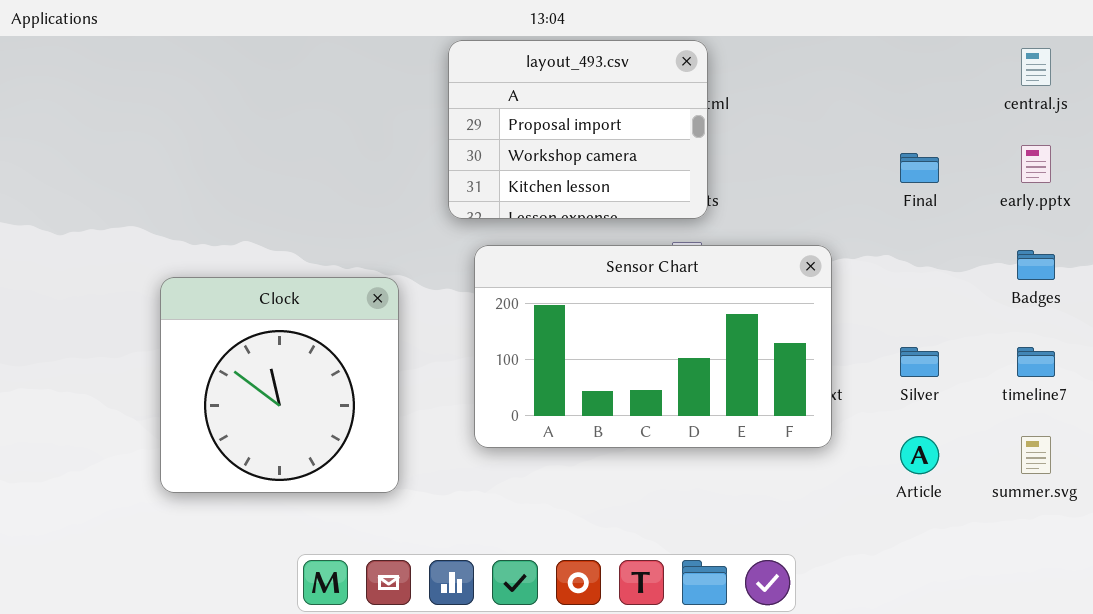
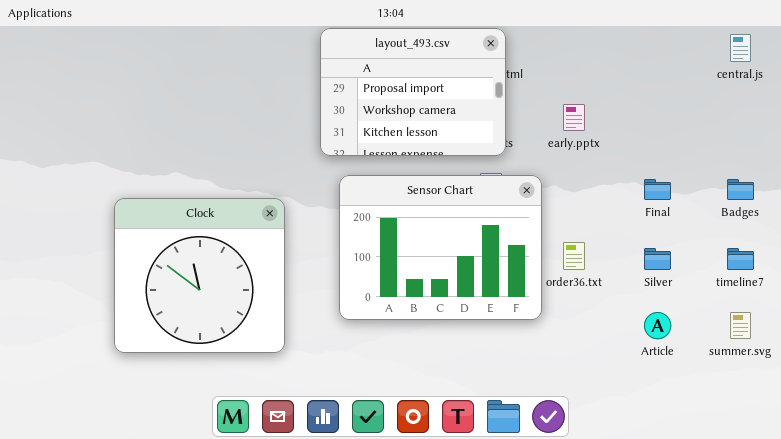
early.pptx: [1021,145,1051,183] -> [563,104,585,131], moved
Final: [900,153,939,183] -> [644,179,671,200], moved
Sensor Chart: [474,245,832,448] -> [339,175,542,320], resized

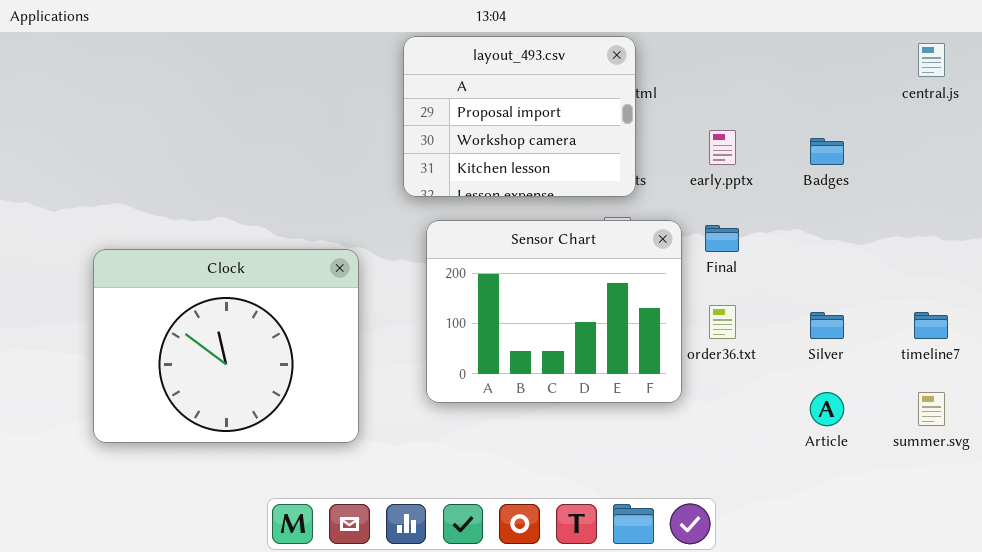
Final: [644,179,671,200] -> [705,225,739,252], moved
Badges: [727,179,754,200] -> [810,138,844,165], moved
Clock: [114,198,285,353] -> [93,249,359,443], resized

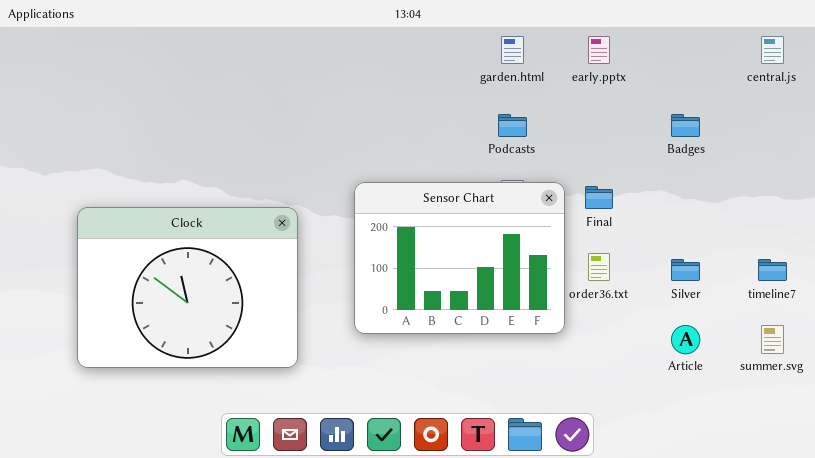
layout_493.csv: [403,36,636,197] -> none, closed
early.pptx: [709,130,736,165] -> [588,36,610,64], moved

